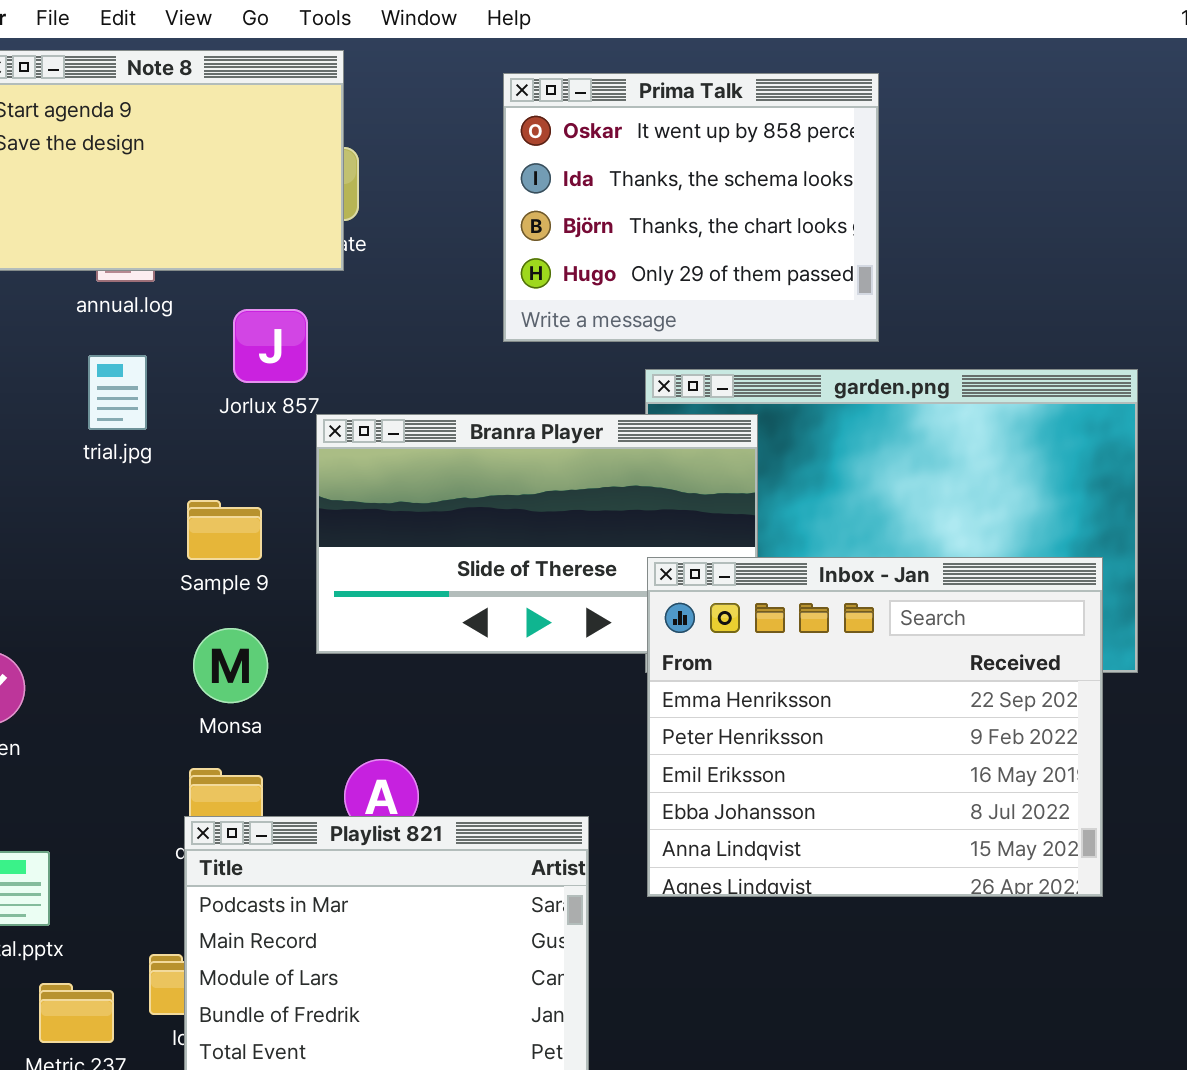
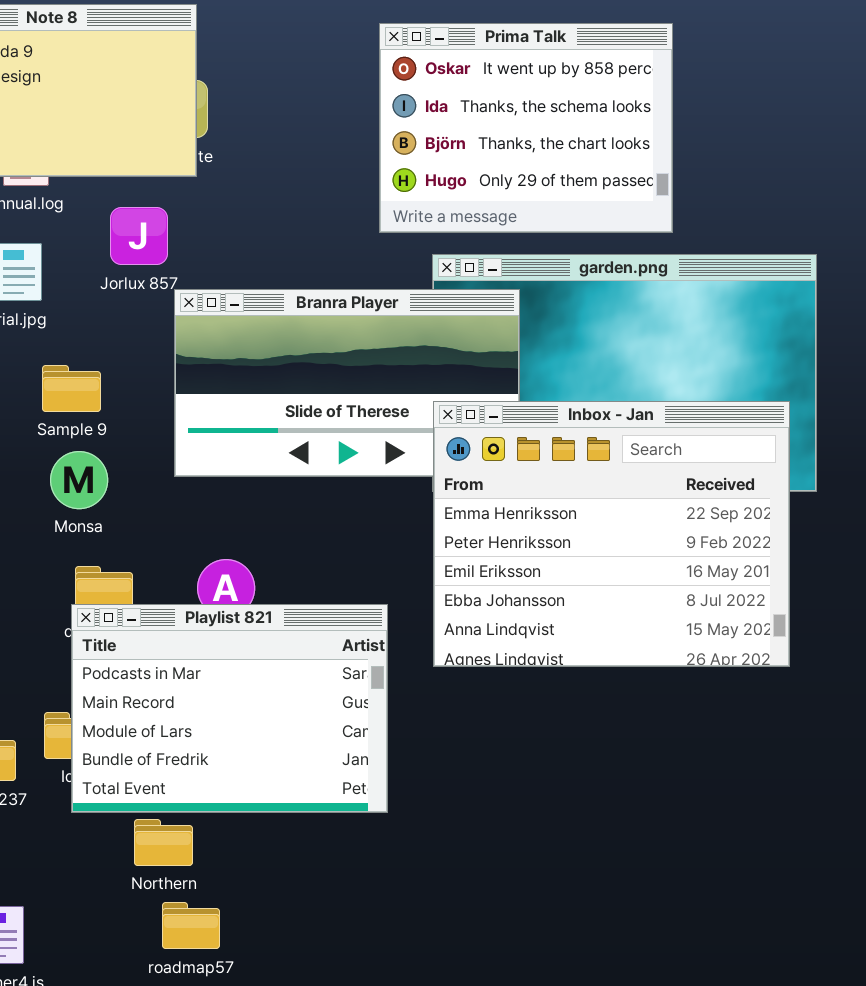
Prima Talk: [503,73,879,342] -> [379,23,673,233], moved
Sample 9: [187,500,262,560] -> [42,365,101,412], moved
Monsa: [193,628,268,703] -> [50,451,108,509], moved

